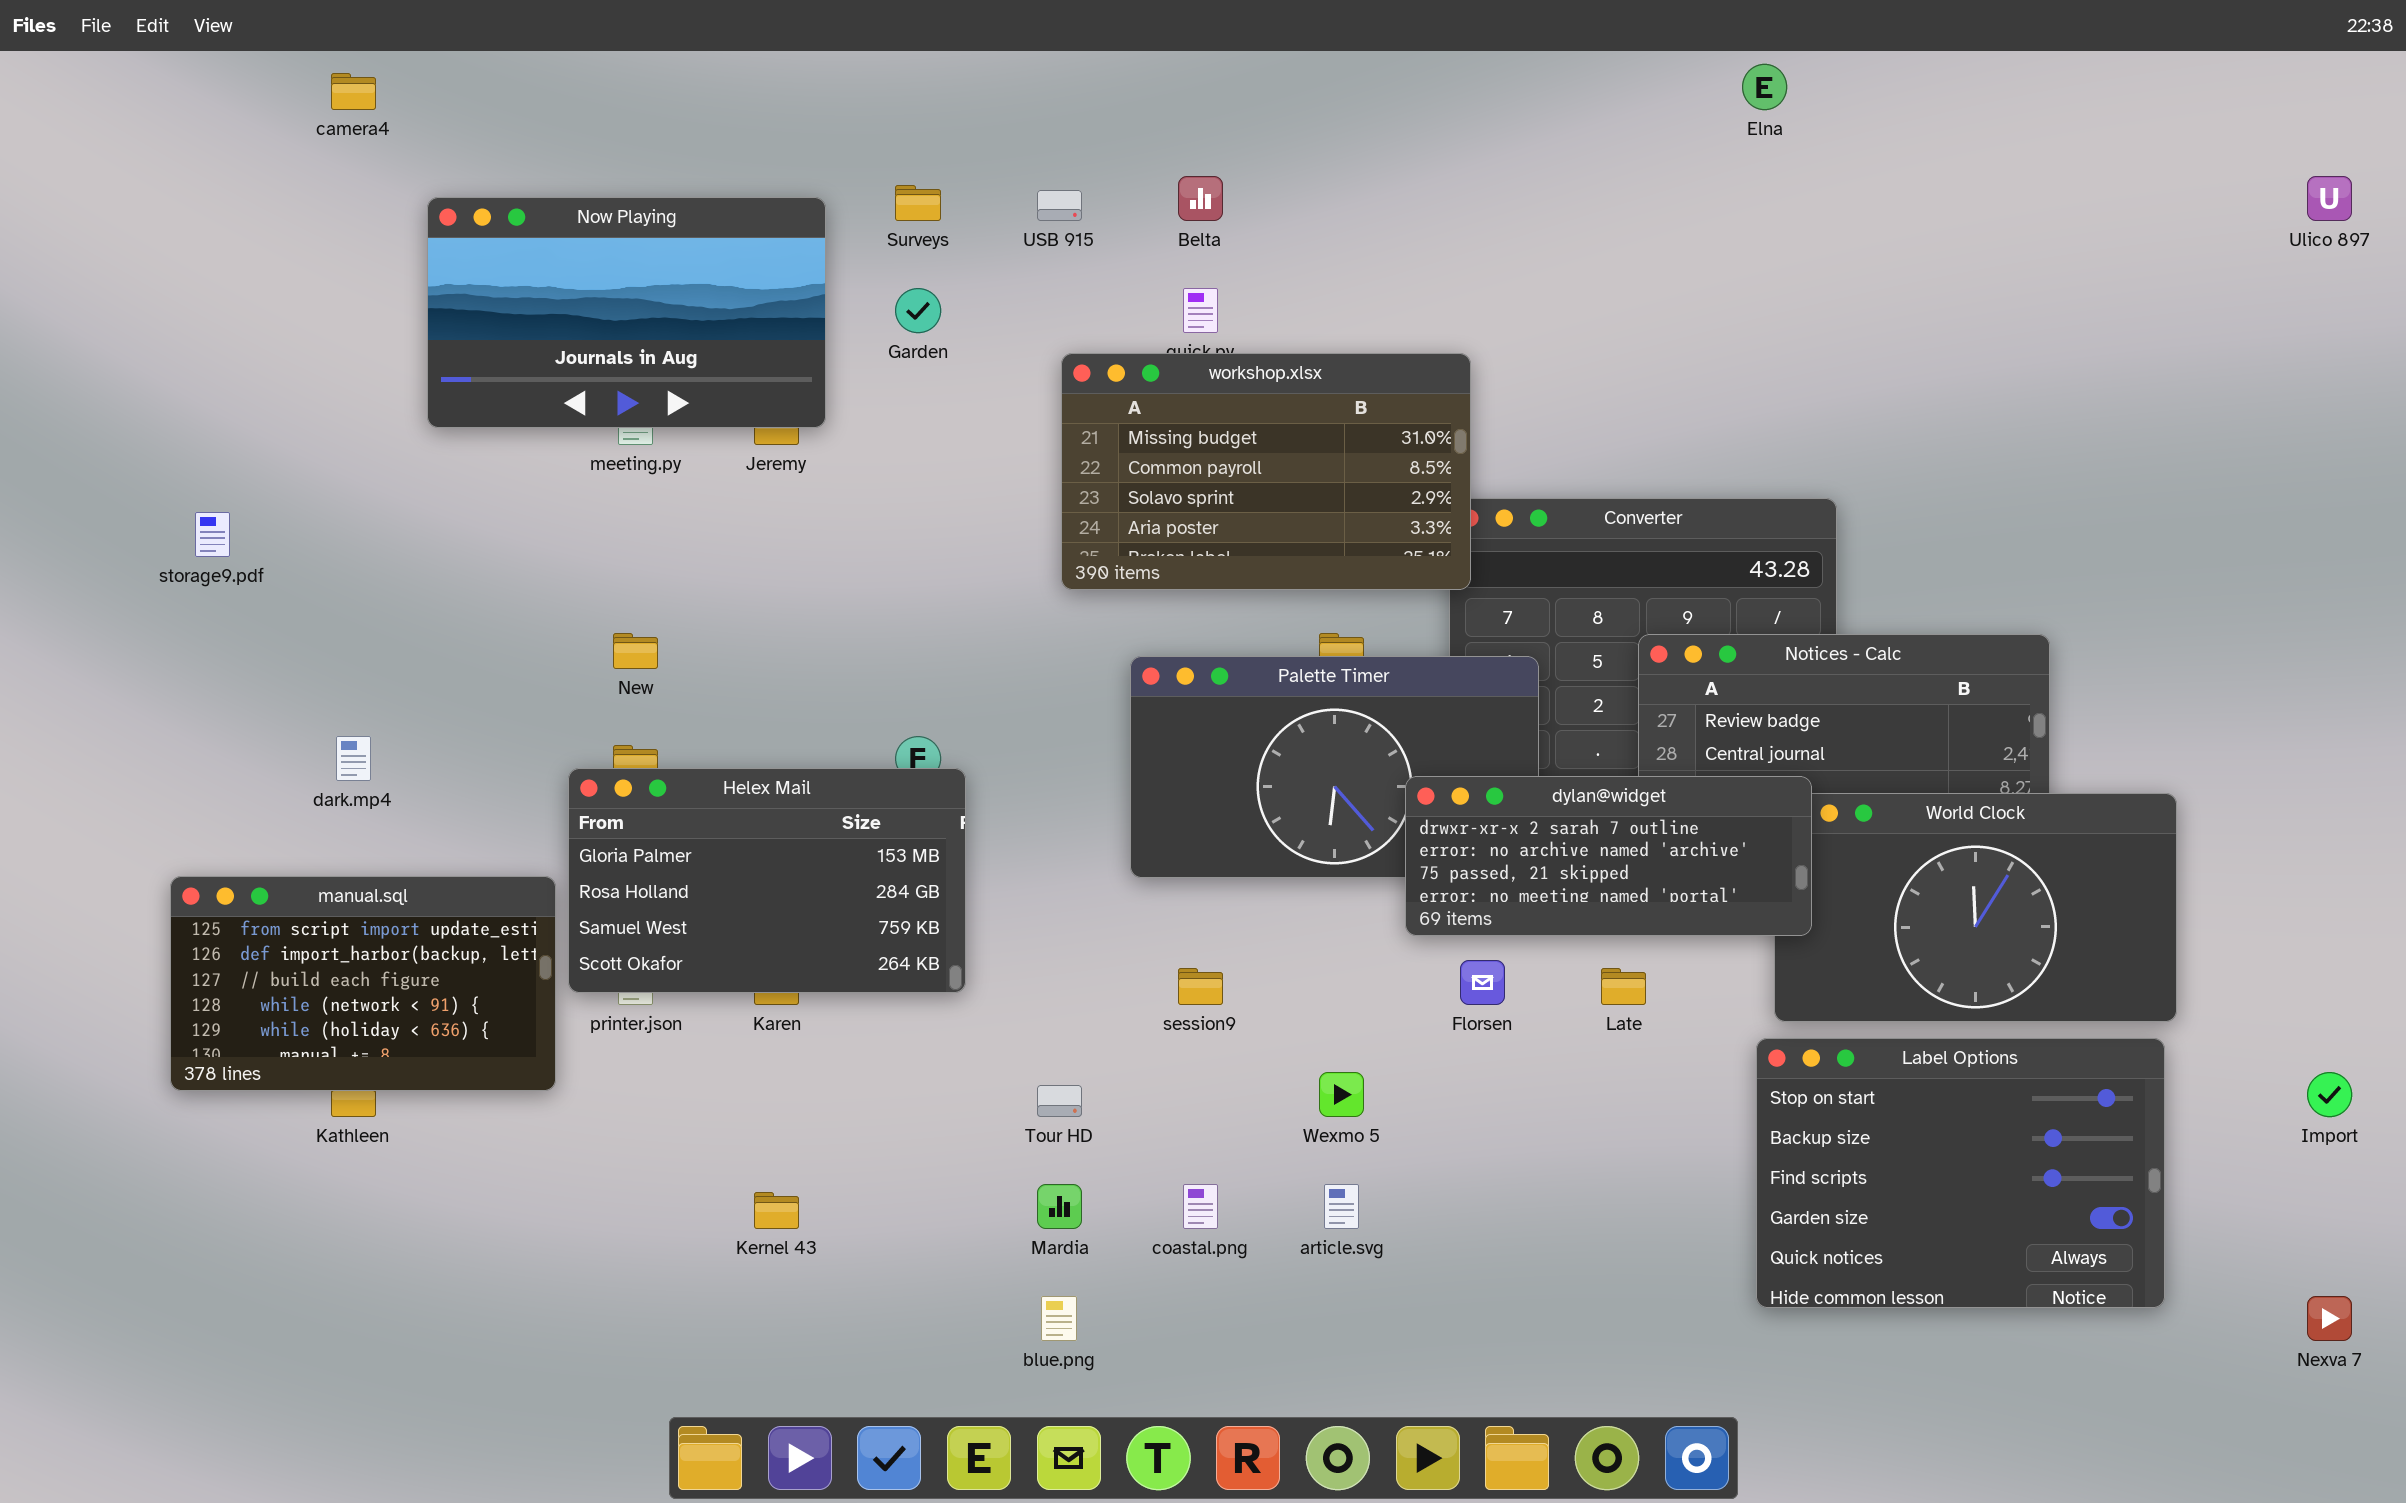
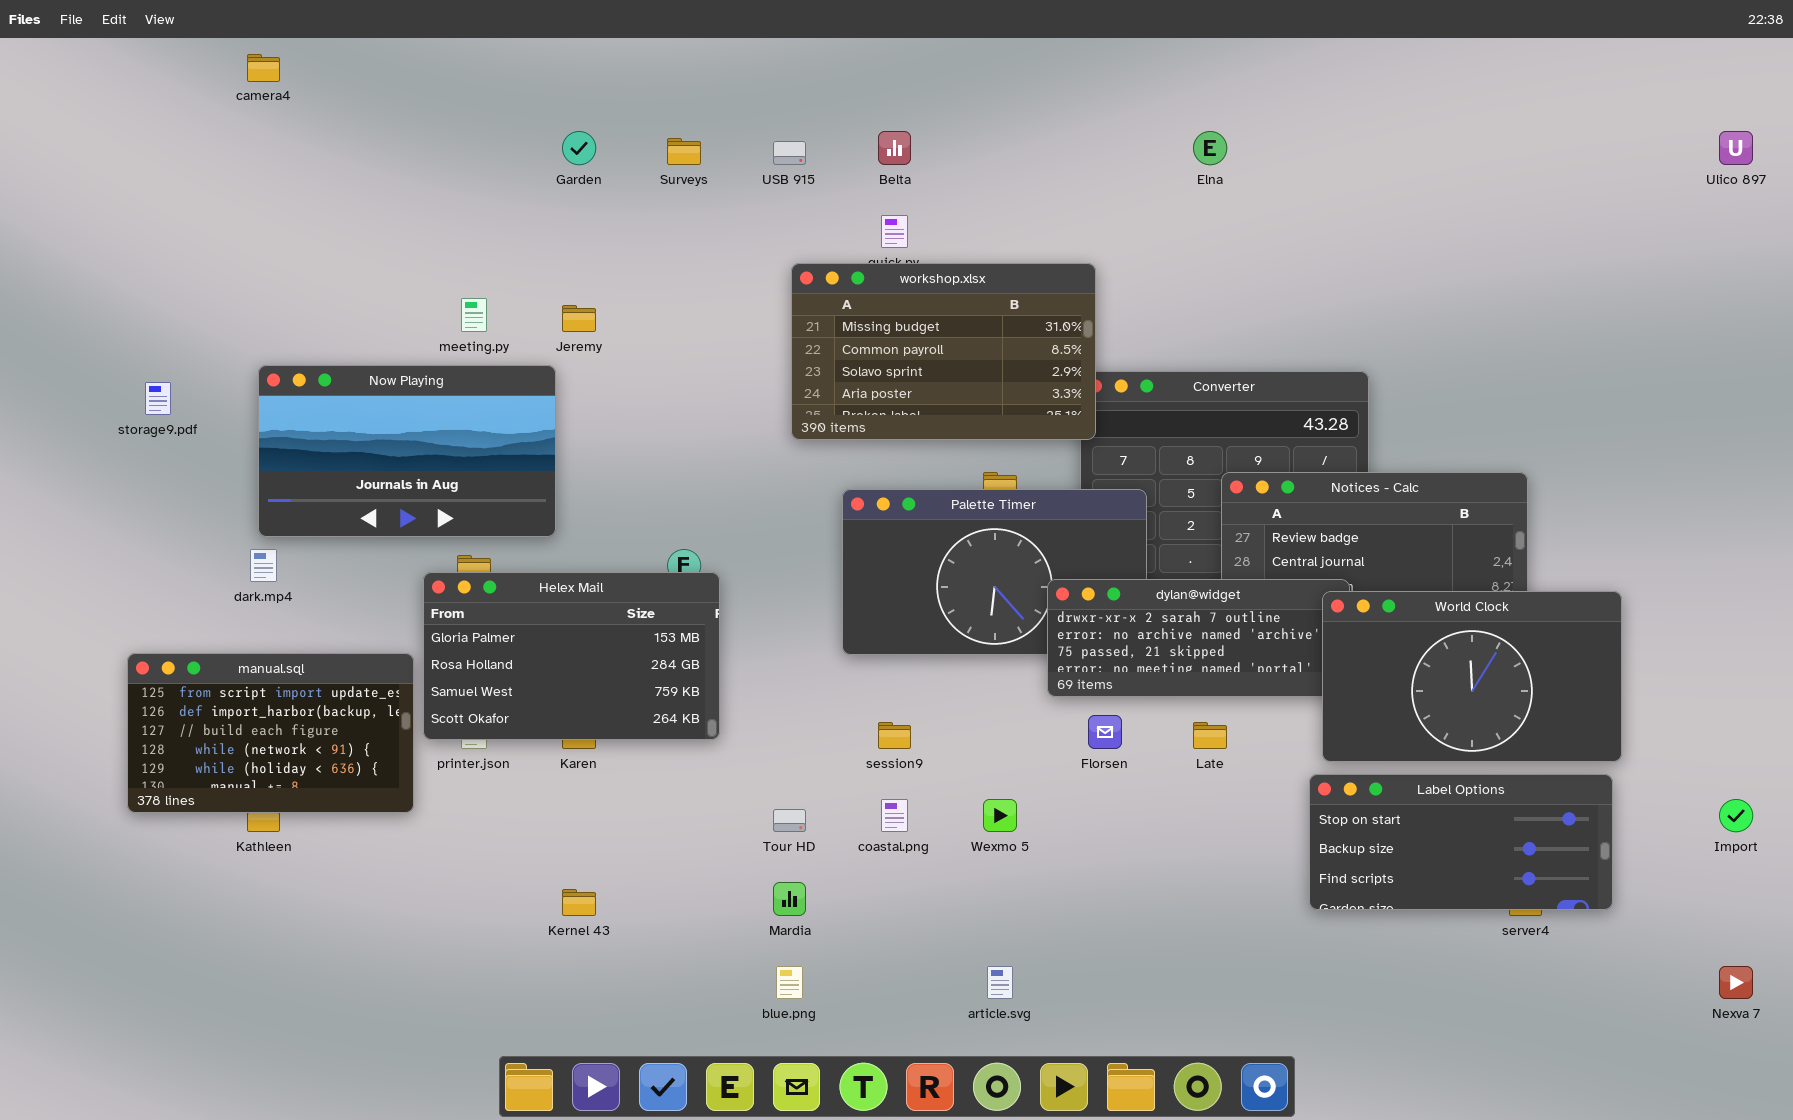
Elna: [1742,64,1787,110] -> [1193,131,1227,165], moved
Now Playing: [427,197,826,428] -> [258,365,556,537], moved
Garden: [895,288,941,333] -> [562,131,596,165], moved
World Clock: [1774,793,2177,1022] -> [1322,591,1622,762], raised
Label Options: [1756,1038,2165,1308] -> [1309,774,1613,910], resized
coastal.png: [1183,1184,1218,1229] -> [881,799,908,832], moved
article.svg: [1324,1184,1359,1229] -> [987,966,1013,999], moved

